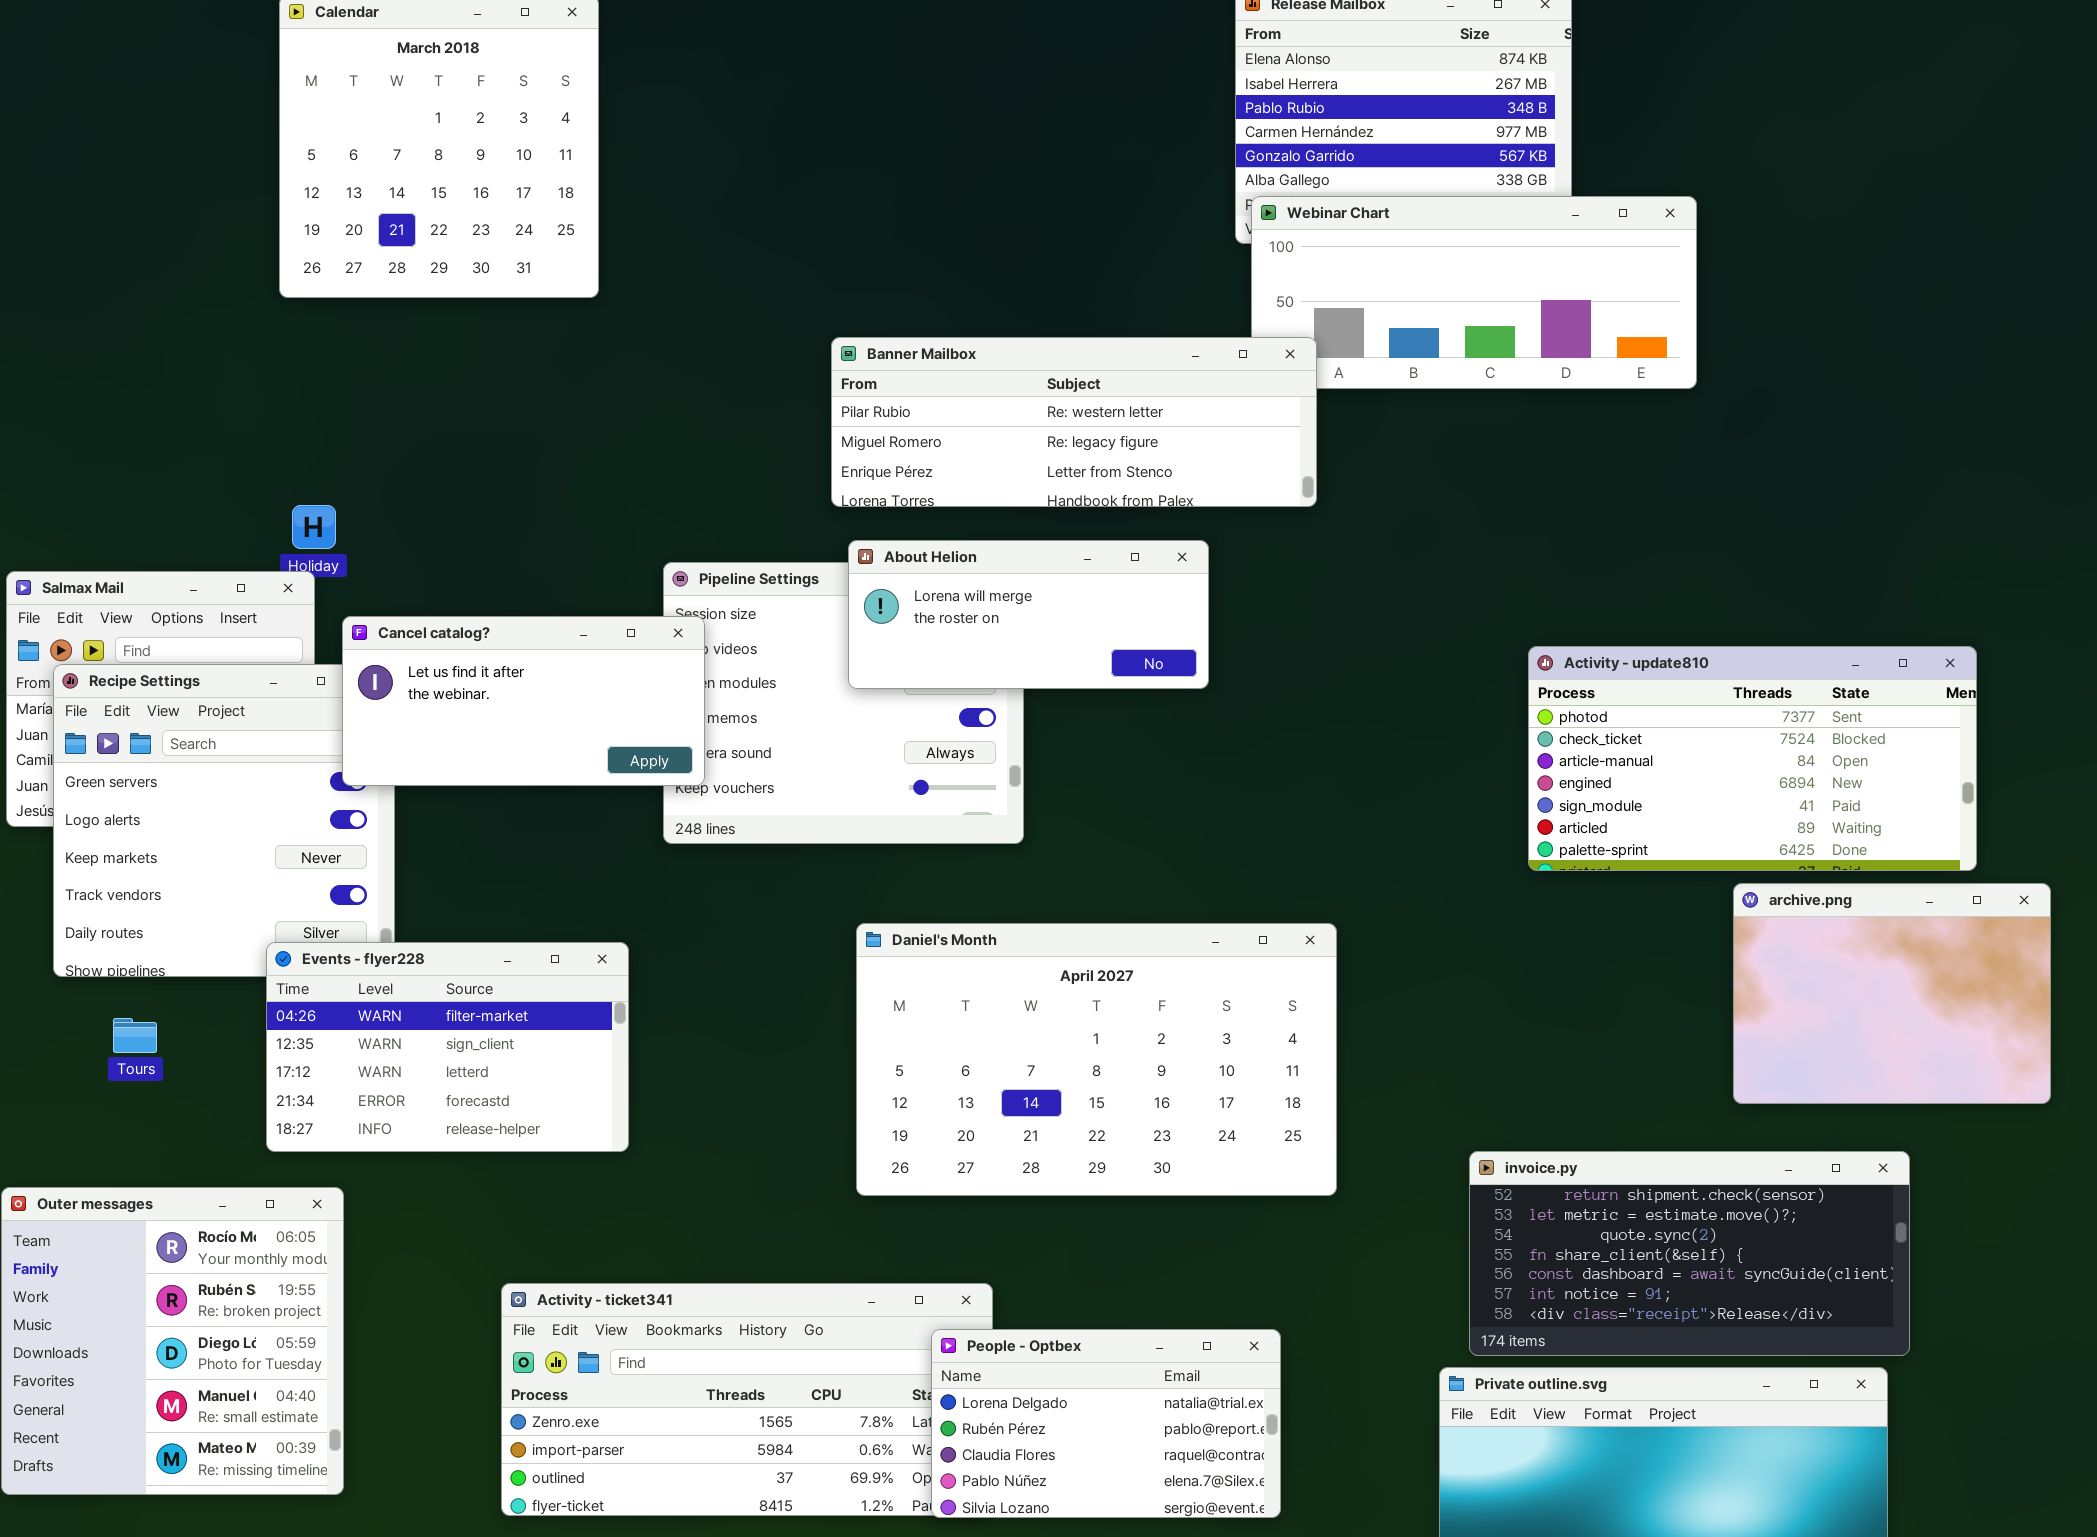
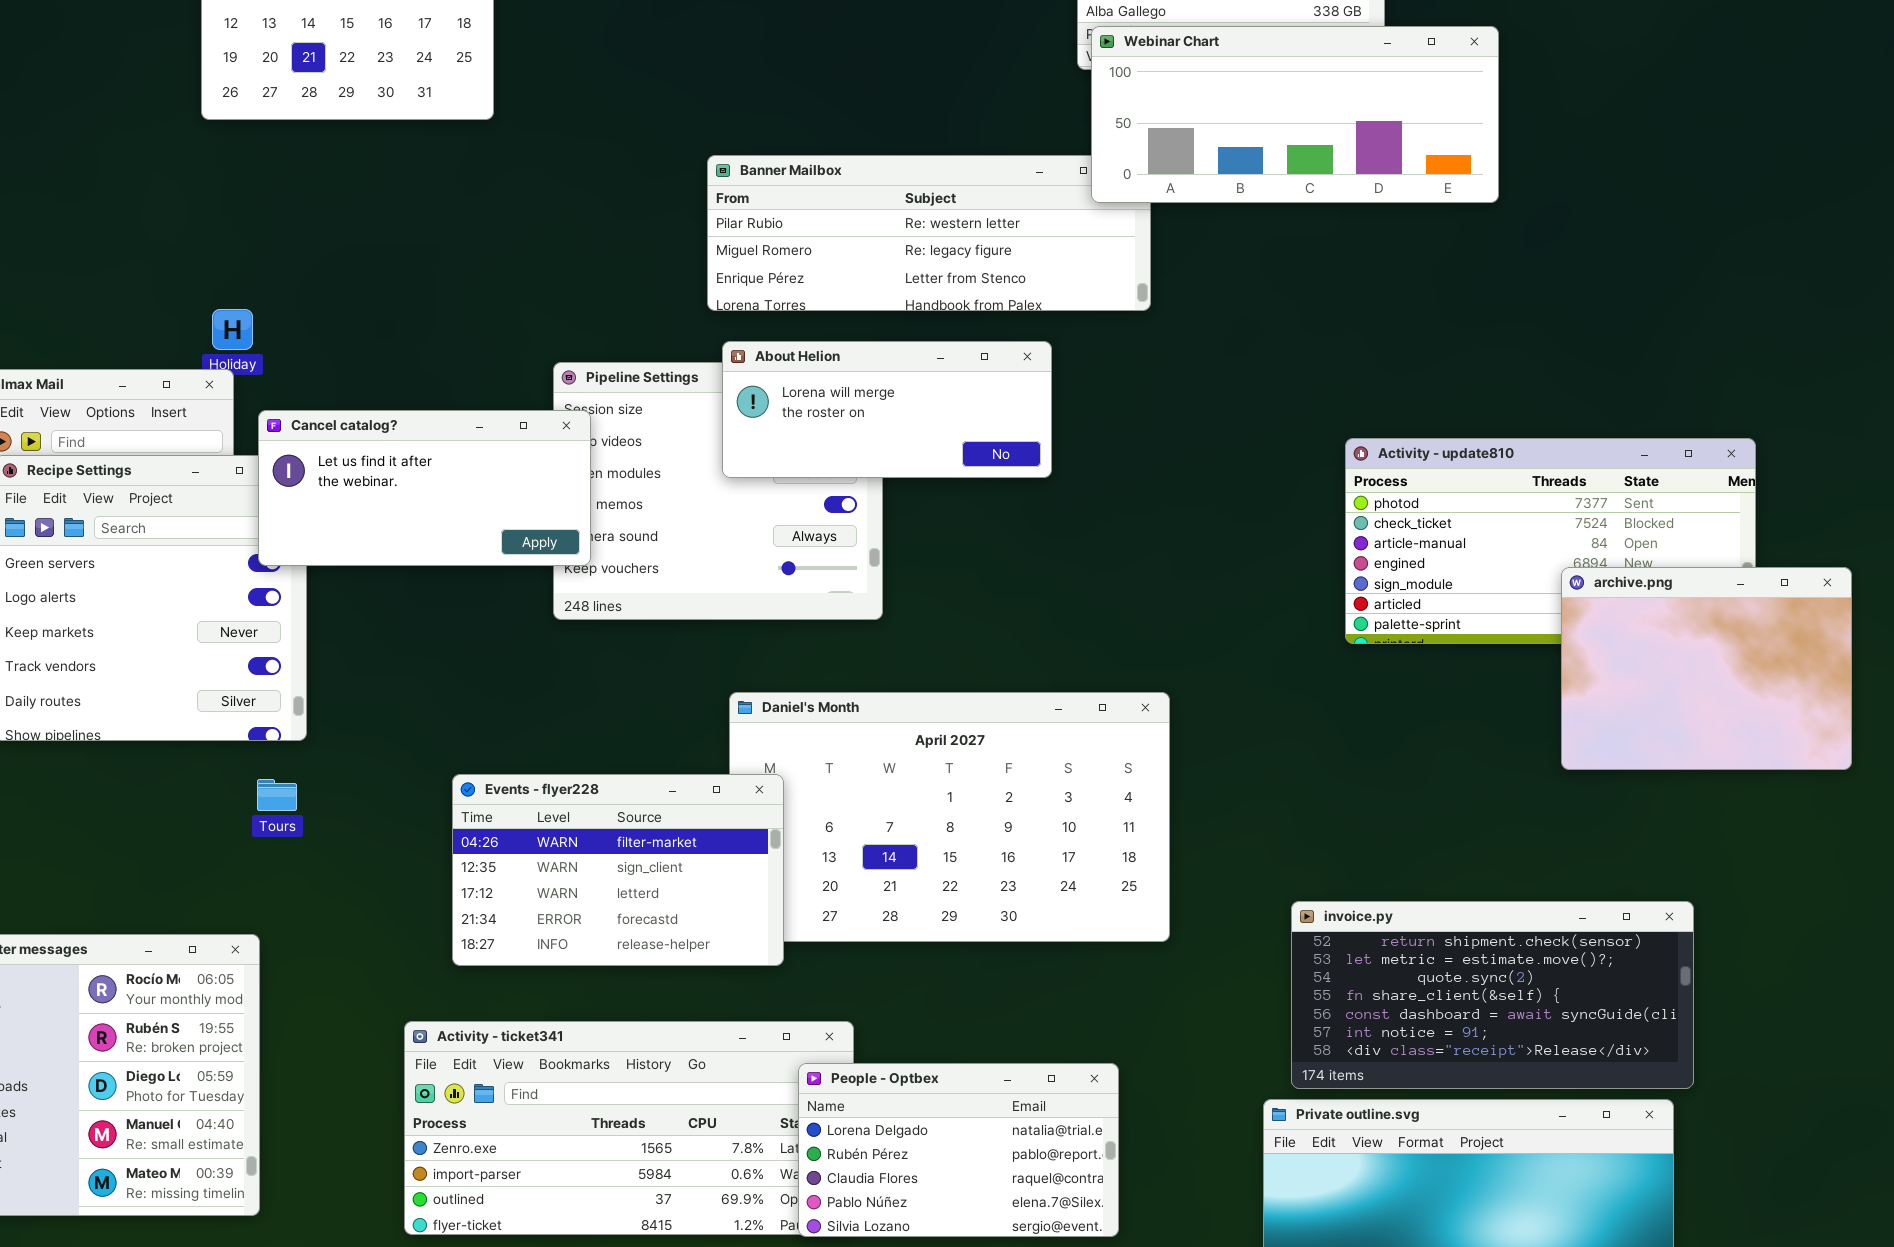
Webinar Chart: [1251,196,1697,389] -> [1091,26,1499,203], raised
archive.png: [1733,883,2051,1104] -> [1561,567,1852,770], moved
Events - flyer228: [266,942,629,1152] -> [452,774,784,966], moved
Tours: [113,1018,157,1053] -> [257,779,297,811], moved

